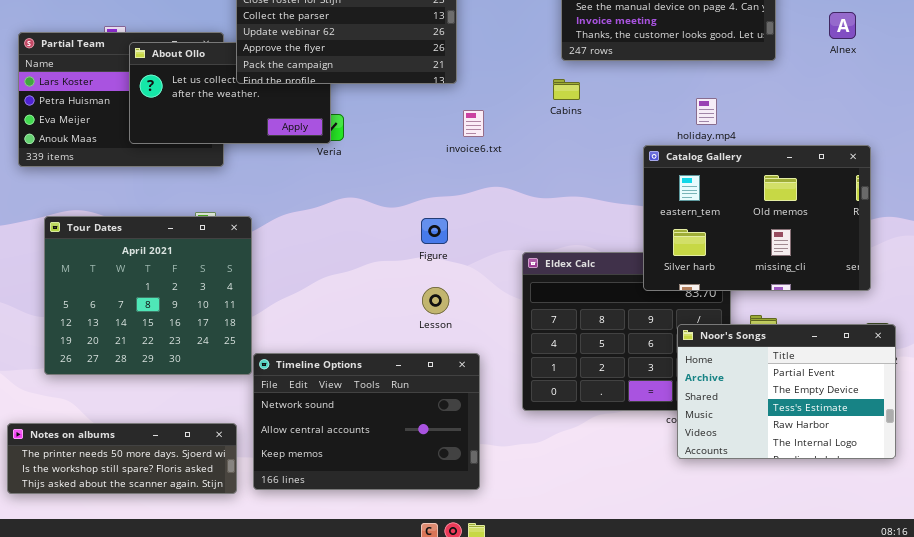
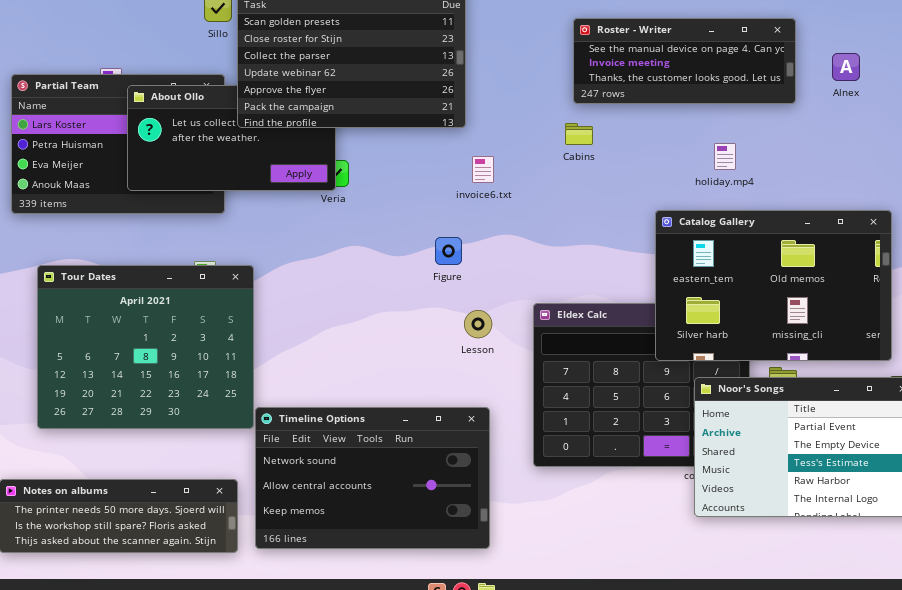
Alnex: [829,12,856,39] -> [832,53,860,81], moved
Catalog Gallery: [643,145,871,291] -> [655,210,892,361], moved
Figure: [421,218,448,244] -> [435,237,462,265], moved
Lesson: [422,287,449,314] -> [464,310,492,338], moved

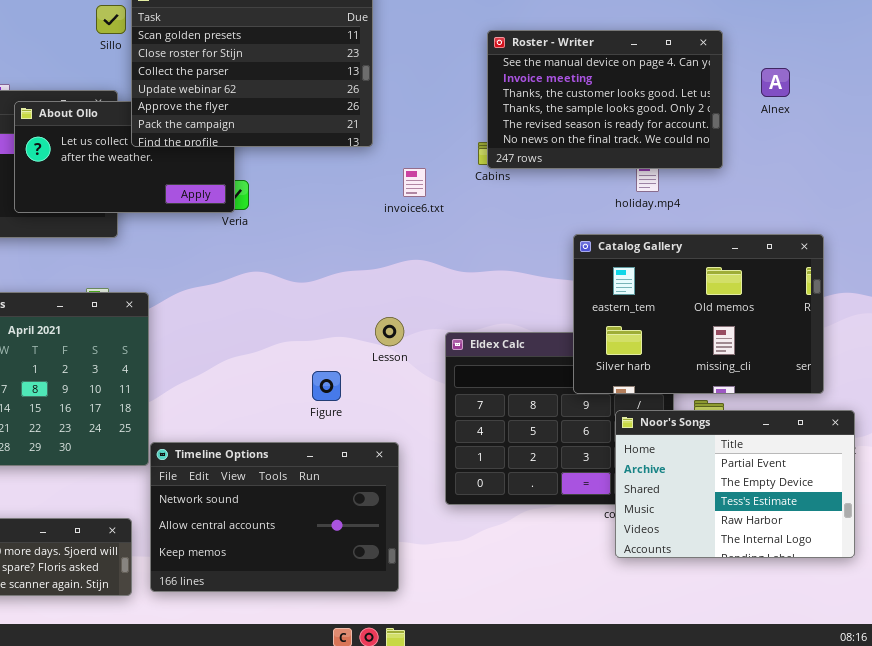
Roster - Writer: [573,18,796,104] -> [487,30,723,169], resized
invoice6.txt: [472,156,494,183] -> [403,168,426,197], moved
Figure: [435,237,462,265] -> [312,371,341,401], moved
Lesson: [464,310,492,338] -> [375,317,404,346], moved

